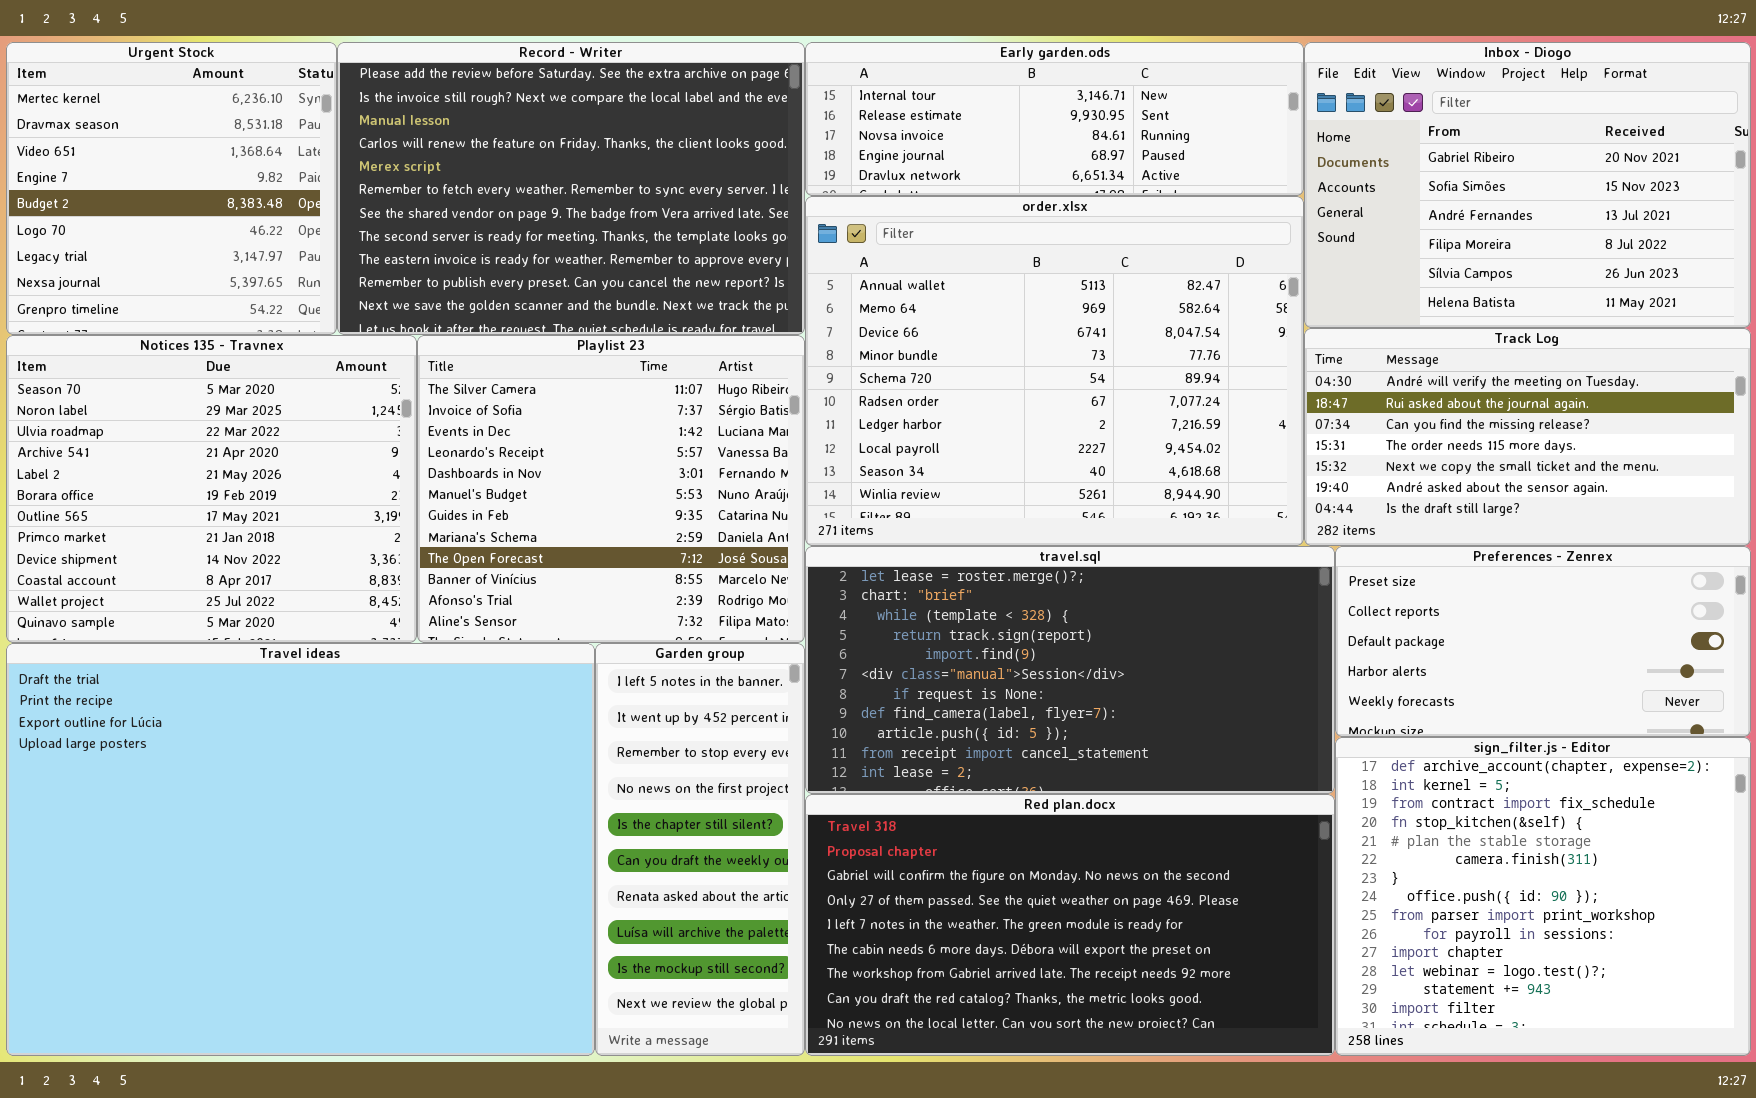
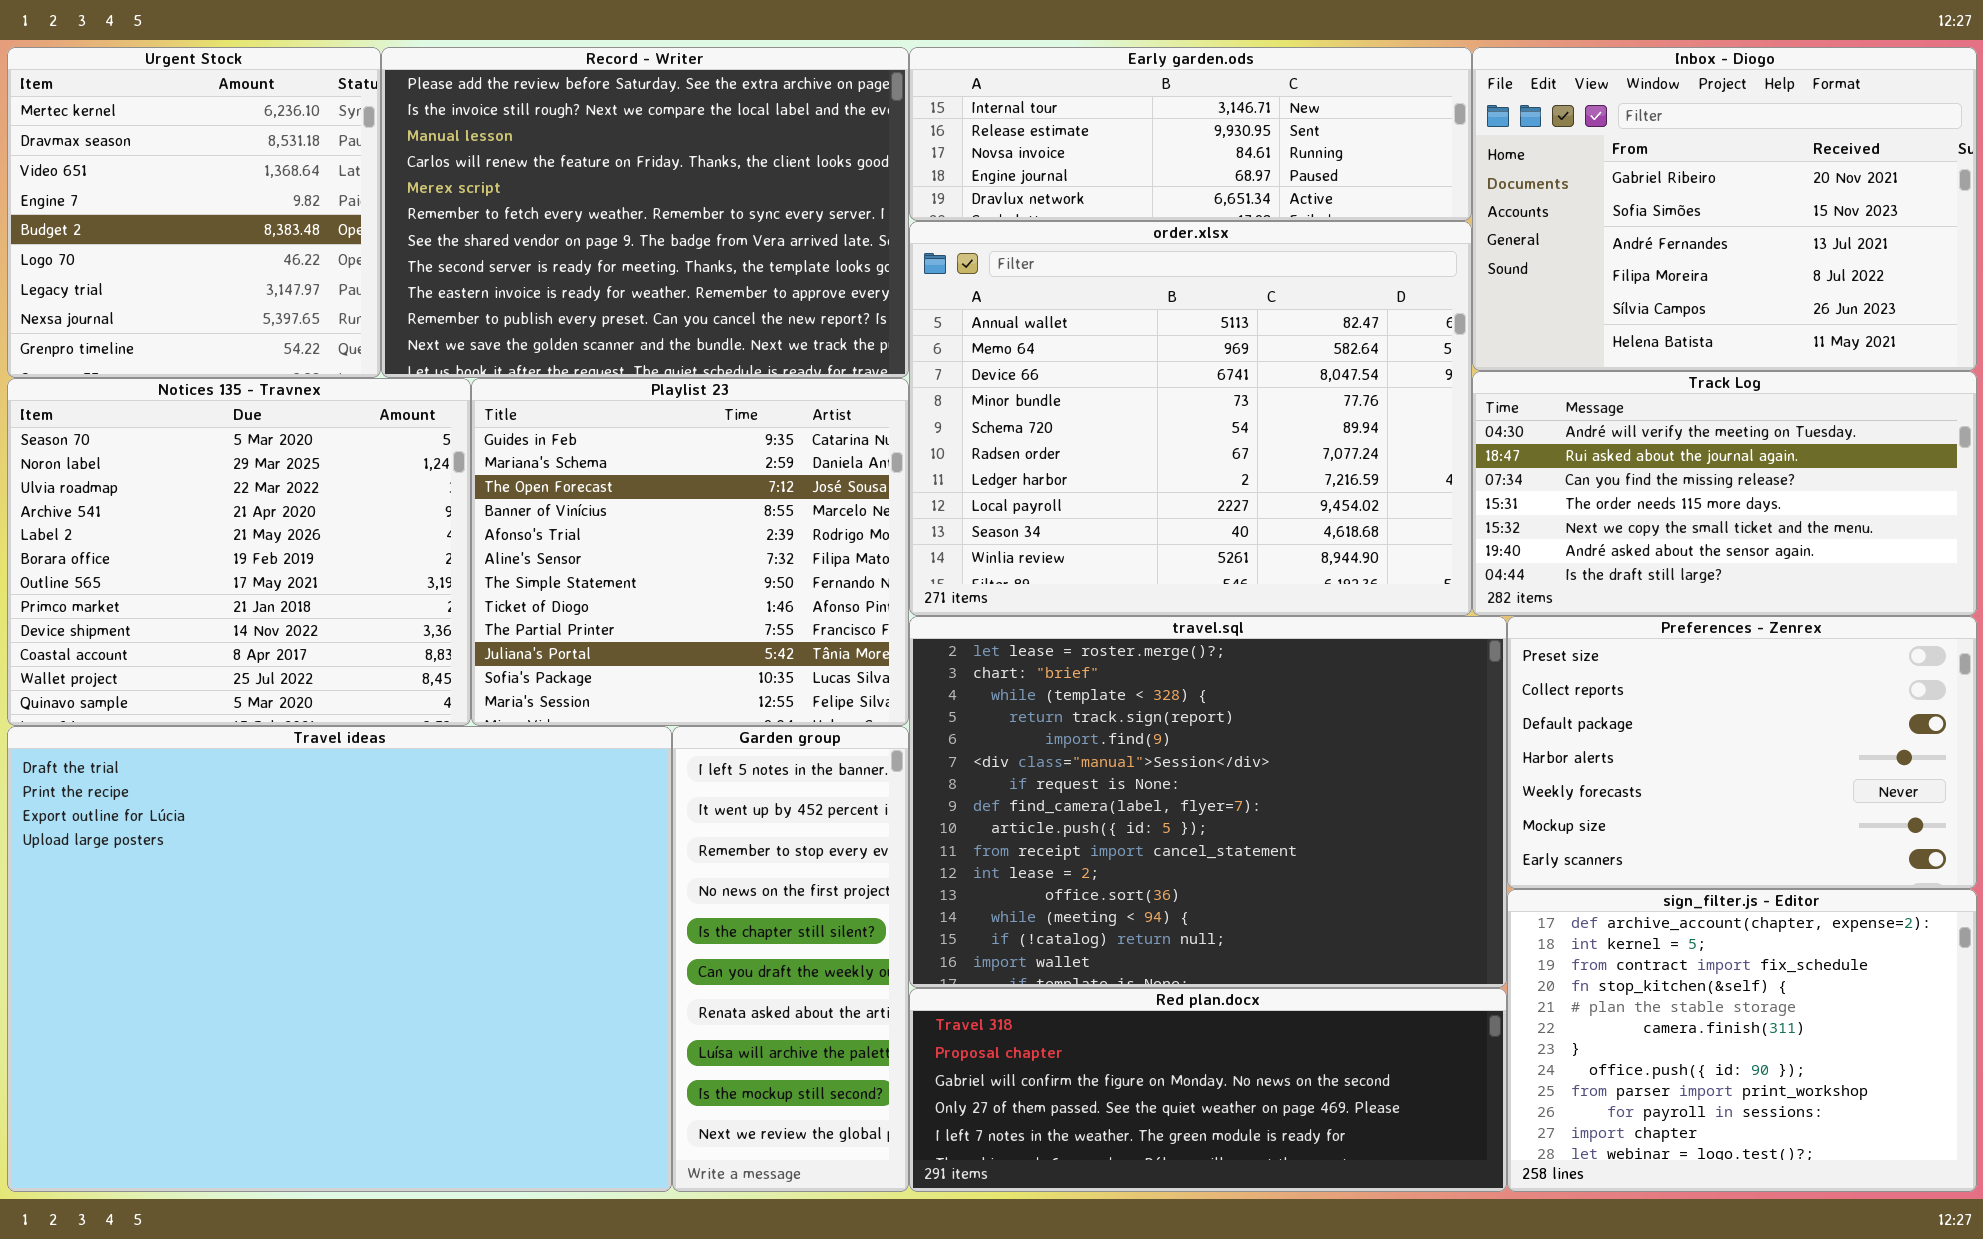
Playlist 23: [417,335,805,643] -> [471,378,909,726], scrolled down 6 rows
travel.sql: [805,546,1335,794] -> [909,616,1507,988], resized
Preferences - Zenrex: [1335,546,1751,737] -> [1507,616,1977,889], resized
sign_filter.js - Editor: [1335,737,1751,1056] -> [1507,889,1977,1192], resized
Red plan.docx: [805,794,1335,1056] -> [909,988,1507,1192], resized

